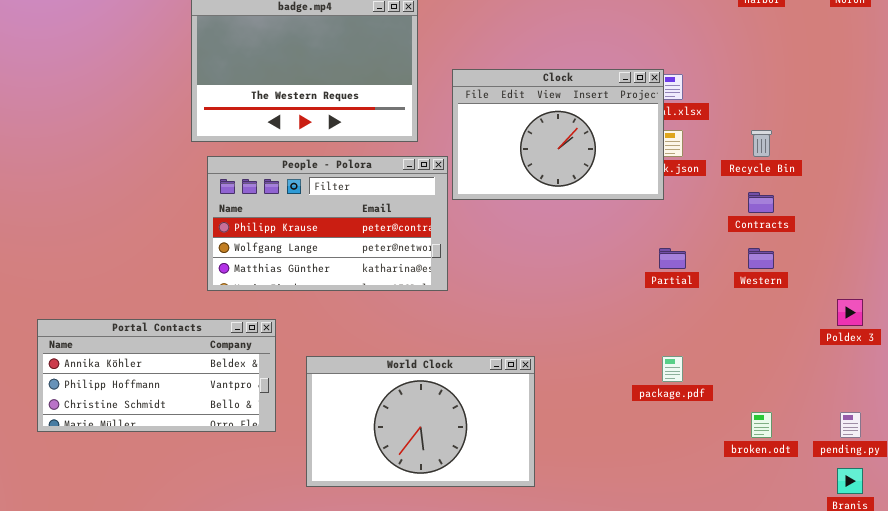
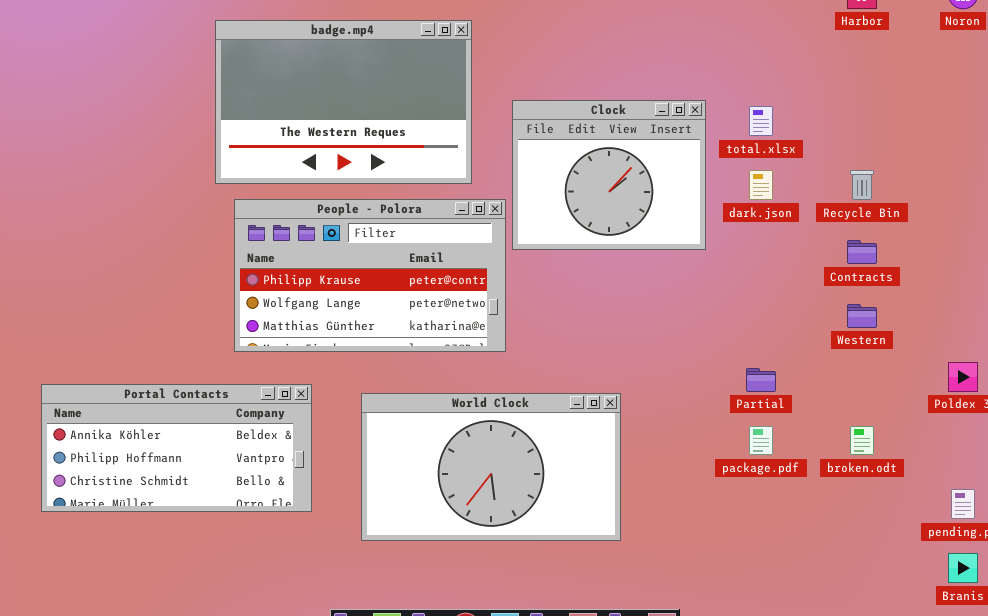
Clock: [452,69,664,200] -> [512,100,706,250], resized
Partial: [659,248,686,269] -> [746,368,776,392], moved
World Clock: [306,356,535,487] -> [361,393,621,541], moved
broken.odt: [751,412,772,438] -> [850,426,874,455], moved

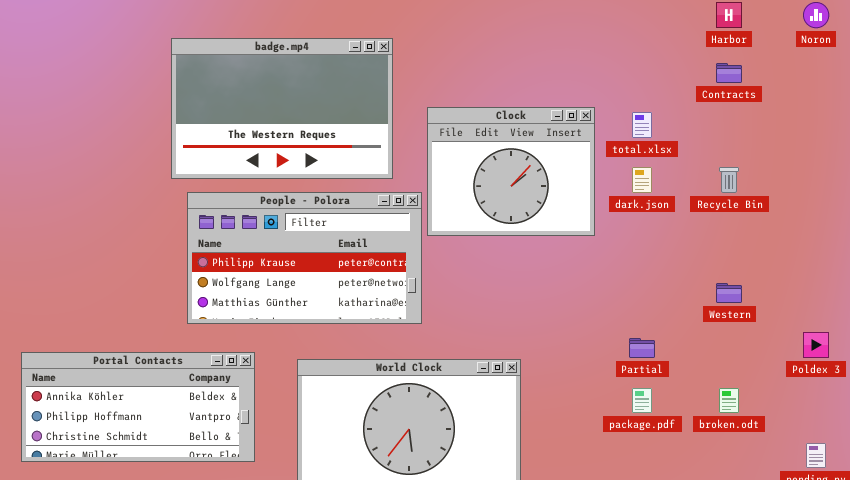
Contracts: [847,240,877,264] -> [716,63,742,83], moved

